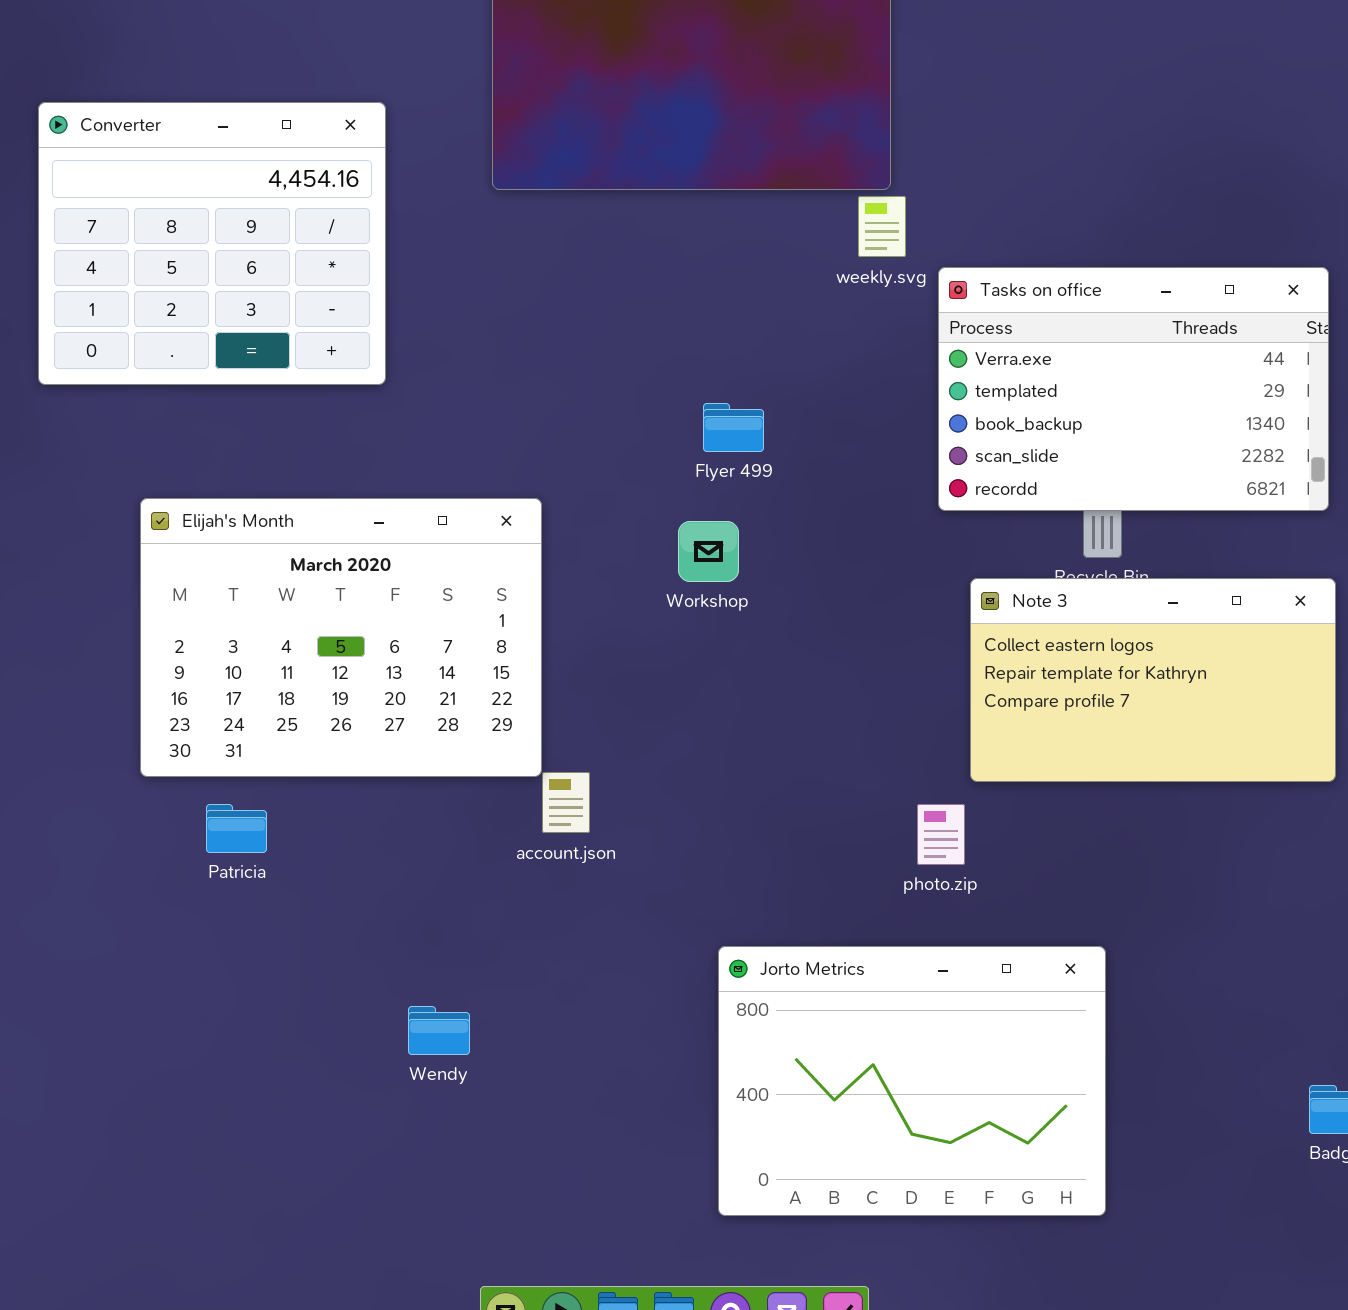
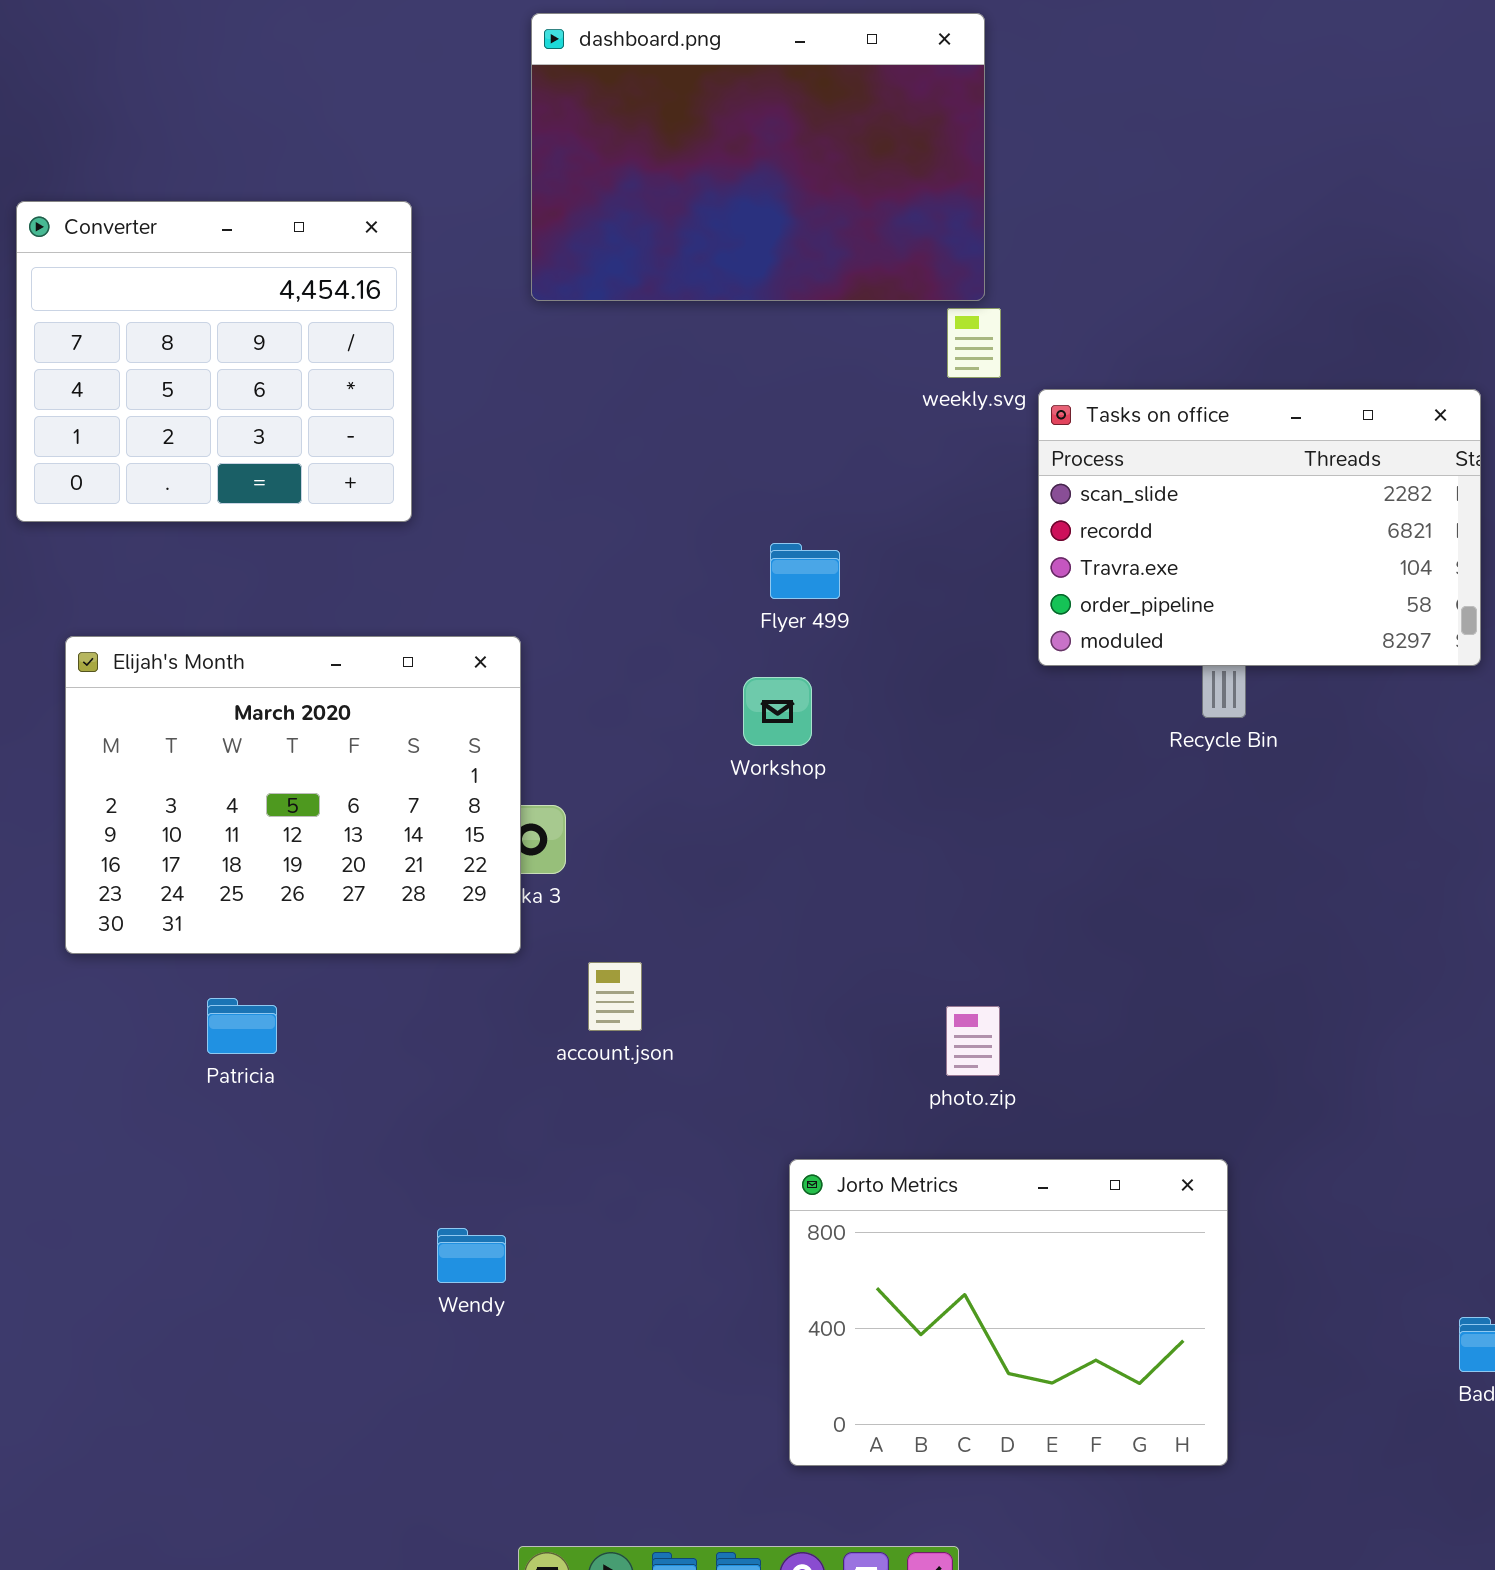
Tasks on office: [938,267,1329,511] -> [1038,389,1481,666], scrolled down 3 rows
Elijah's Month: [140,498,542,777] -> [65,636,521,954], moved
Note 3: [970,578,1336,782] -> none, closed
photo.zip: [917,804,965,865] -> [946,1006,1000,1076], moved

